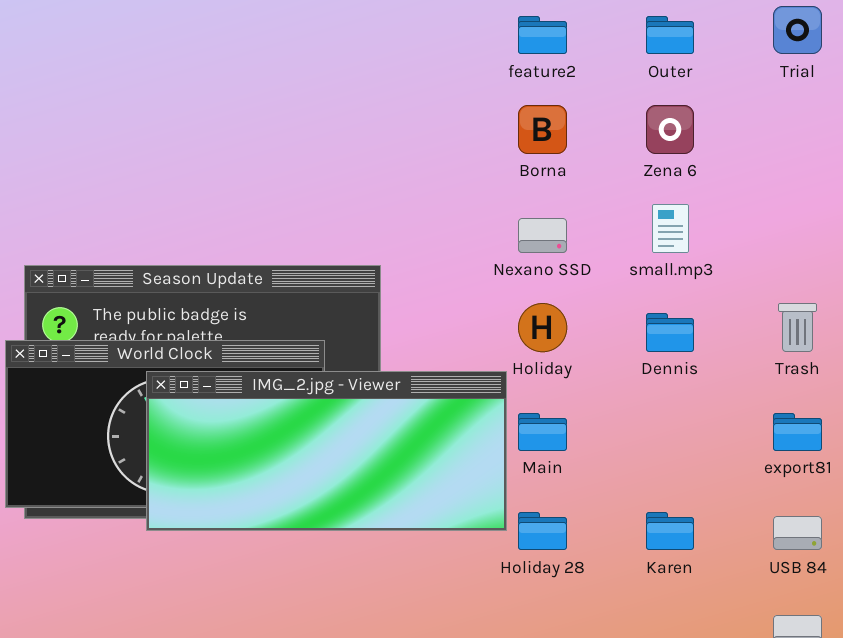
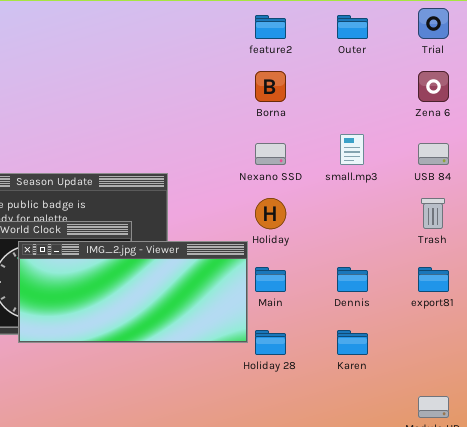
Zena 6: [646,105,694,154] -> [418,71,449,102], moved
Dennis: [646,313,694,352] -> [337,267,368,292], moved
USB 84: [773,516,822,550] -> [418,143,449,165], moved

